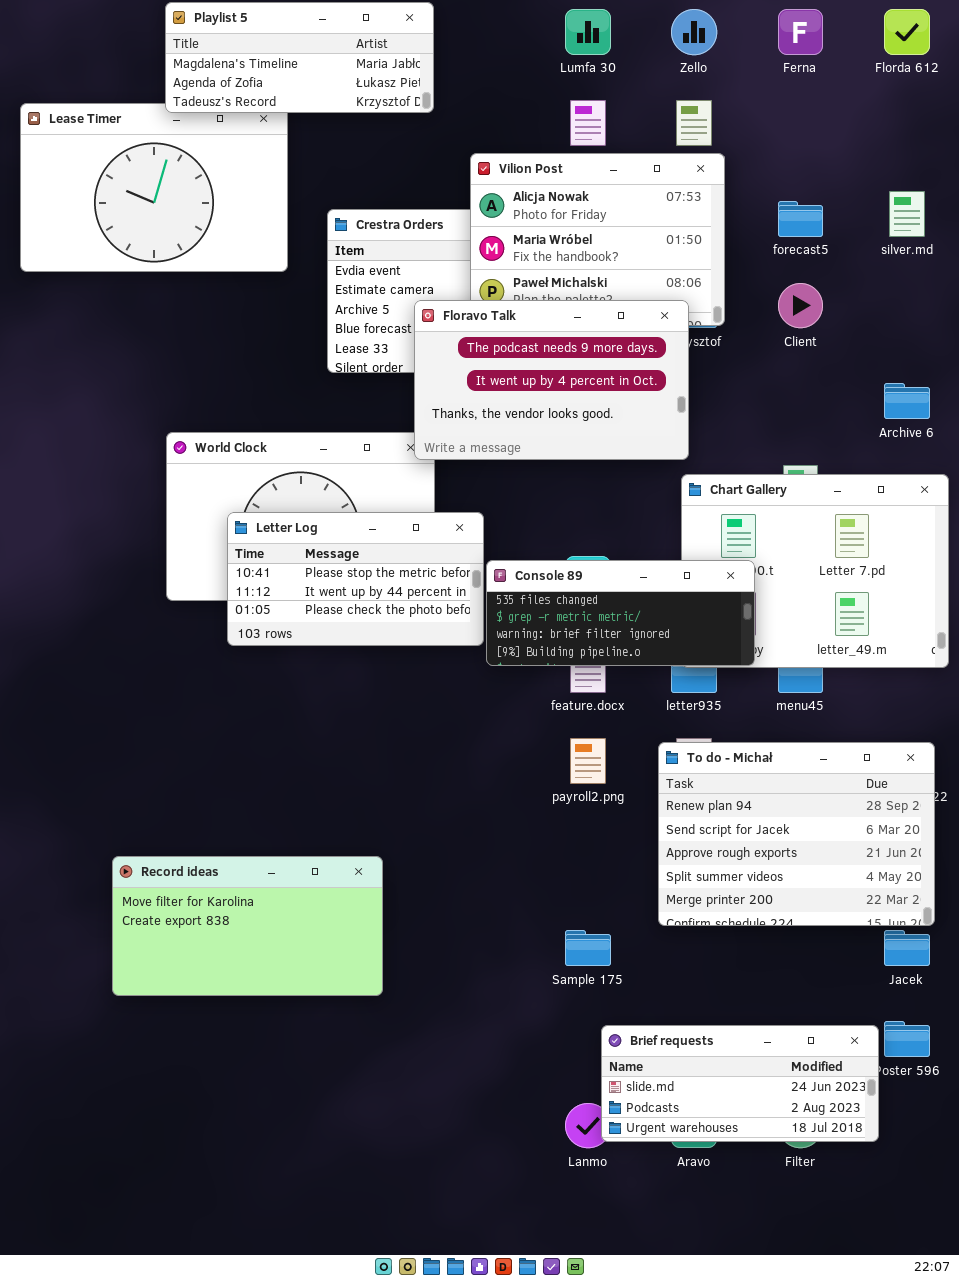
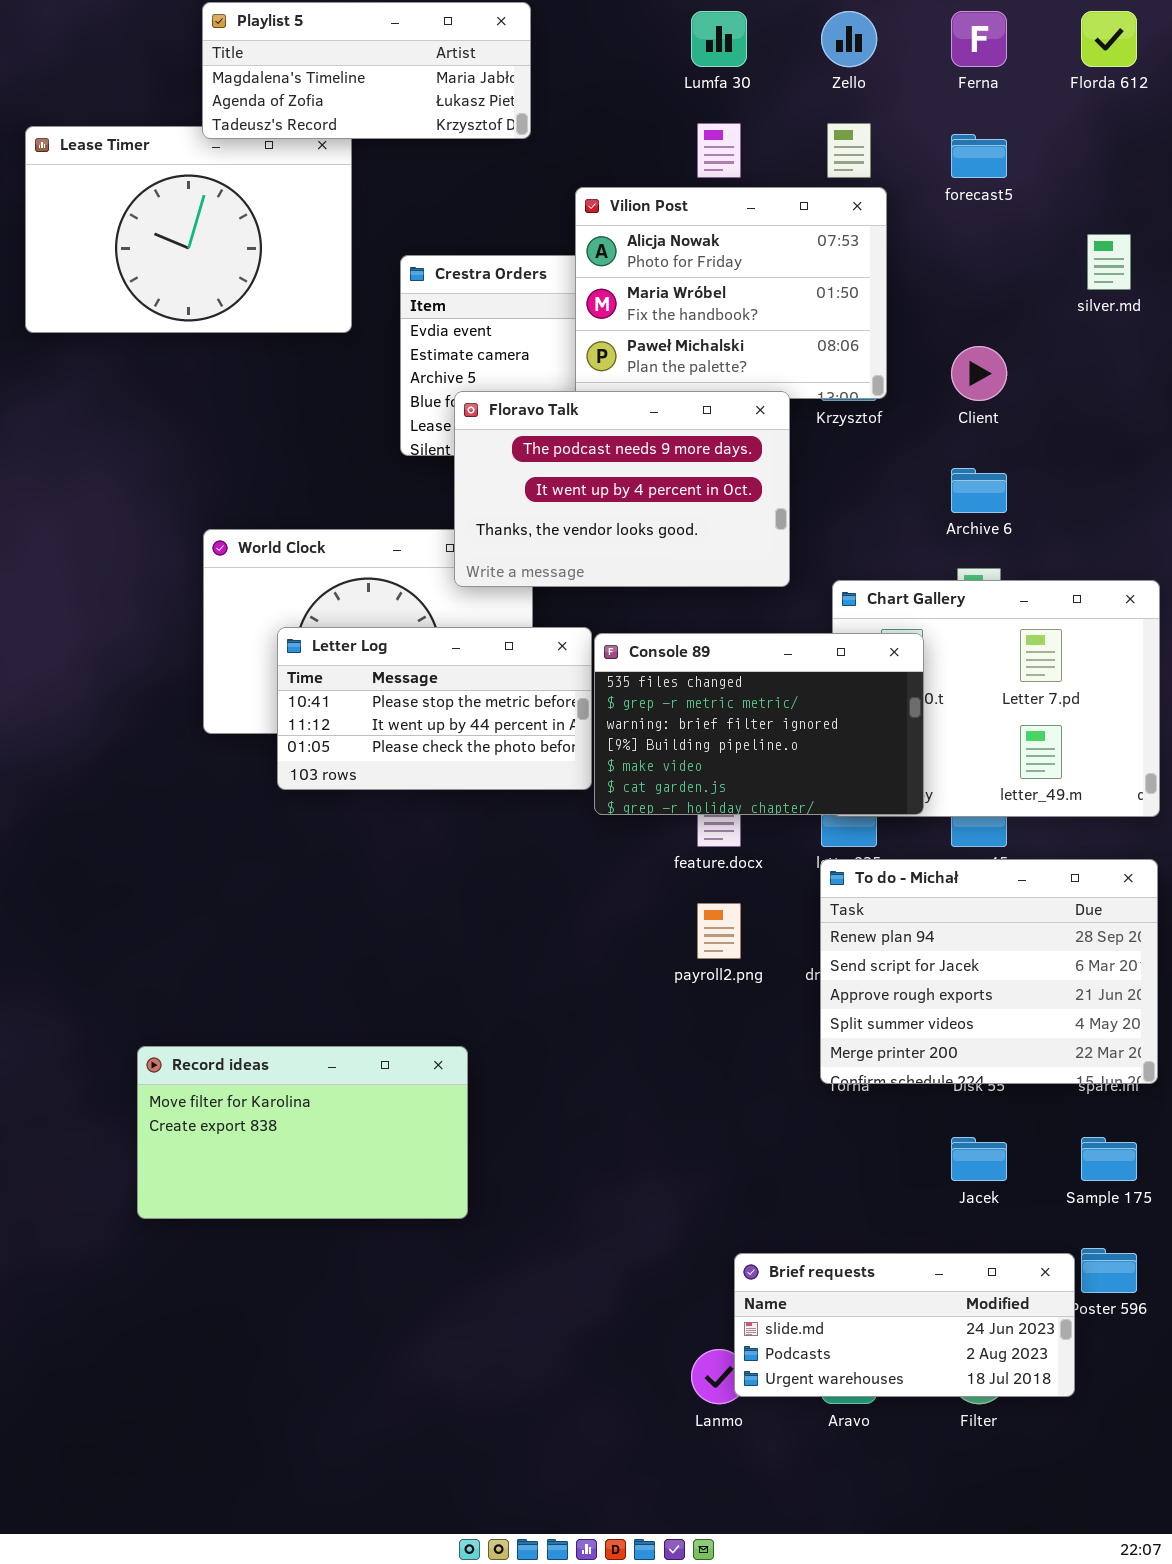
forecast5: [778,201,823,237] -> [951,134,1007,178], moved
Floravo Talk: [414,300,689,460] -> [454,391,790,587], moved
Archive 6: [884,383,930,419] -> [951,468,1007,513], moved
Console 89: [486,560,755,666] -> [594,633,924,815], resized
To do - Michał: [658,742,935,926] -> [820,859,1158,1084], moved
Sample 175: [565,930,611,966] -> [1081,1137,1137,1181], moved
Jacek: [884,930,930,966] -> [951,1137,1007,1181], moved

